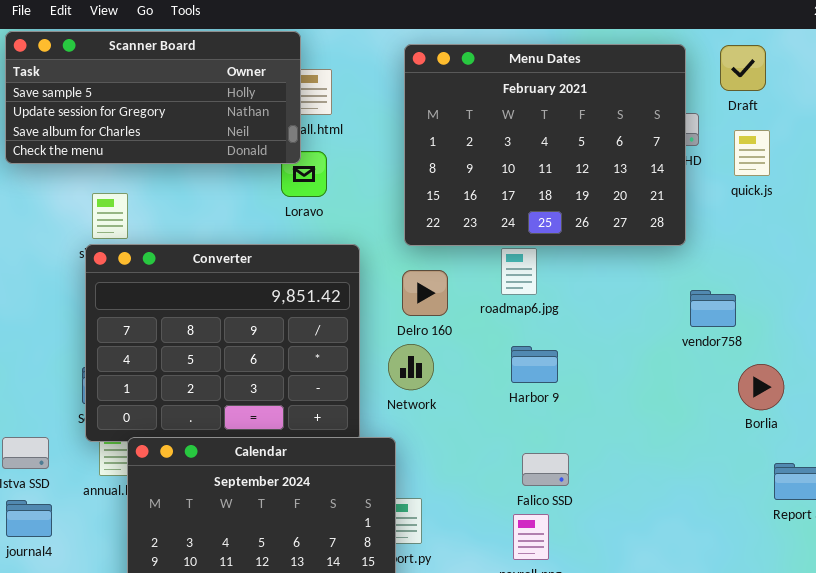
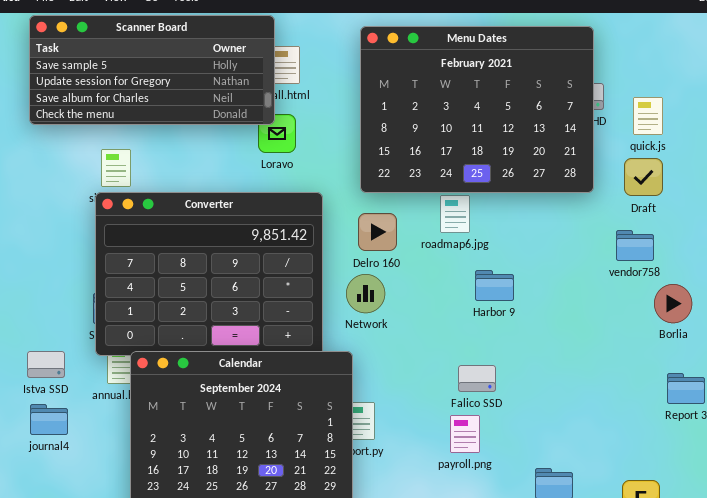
Draft: [720,45,766,91] -> [624,158,663,196], moved
vendor758: [690,290,736,327] -> [616,230,654,261], moved
Harbor 9: [511,346,558,383] -> [475,270,514,301], moved
Borlia: [738,364,784,410] -> [654,284,692,323], moved

